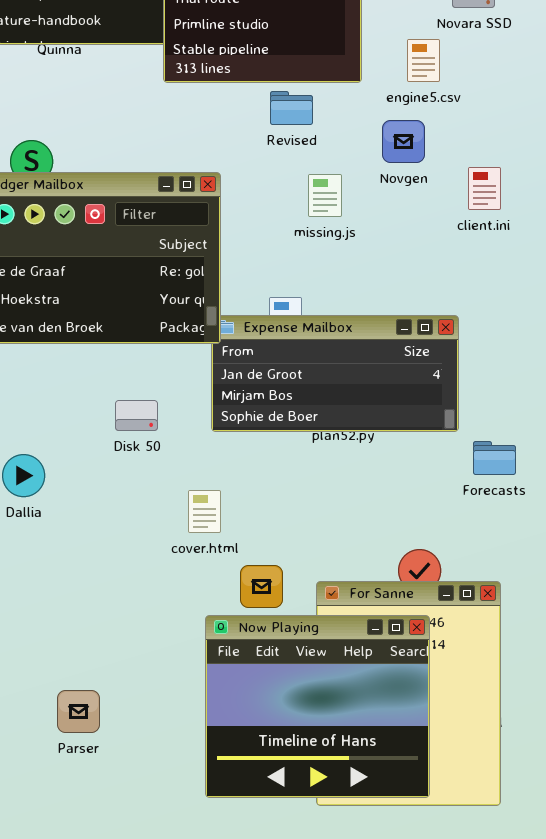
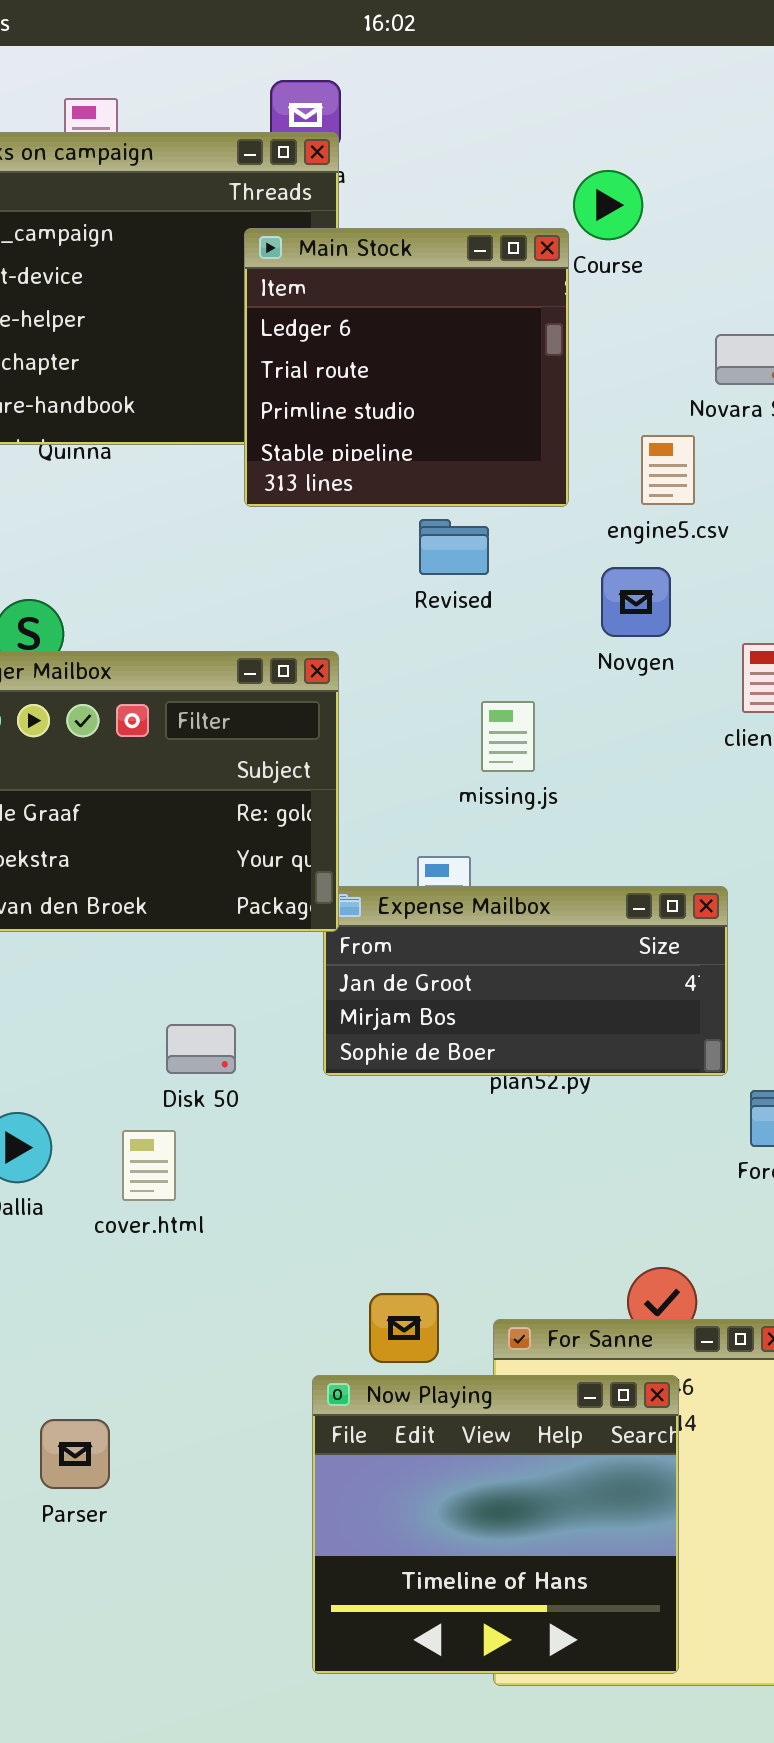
missing.js: [308,174,342,217] -> [481,701,535,772], moved
cover.html: [188,490,221,533] -> [122,1130,176,1201], moved
Parser: [57,690,100,733] -> [40,1419,110,1489], moved

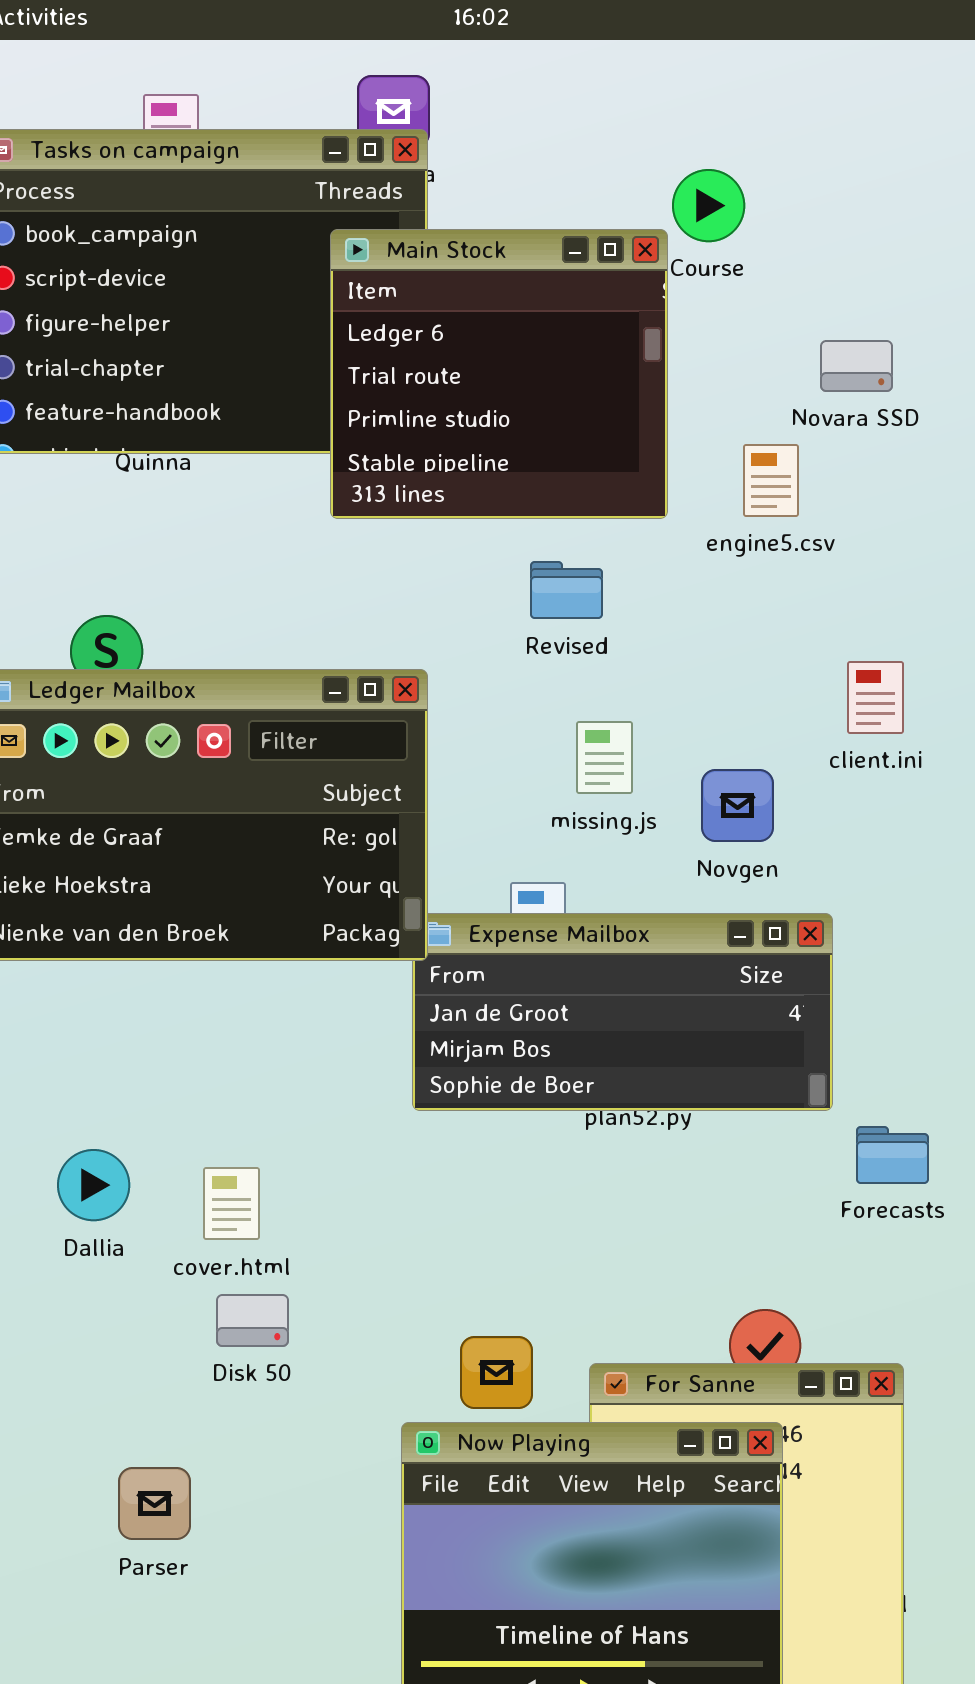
Revised: [419,519,489,575] -> [530,561,603,619], moved
Novgen: [601,567,671,637] -> [701,769,774,842], moved
Disk 50: [166,1024,236,1074] -> [216,1294,289,1347], moved

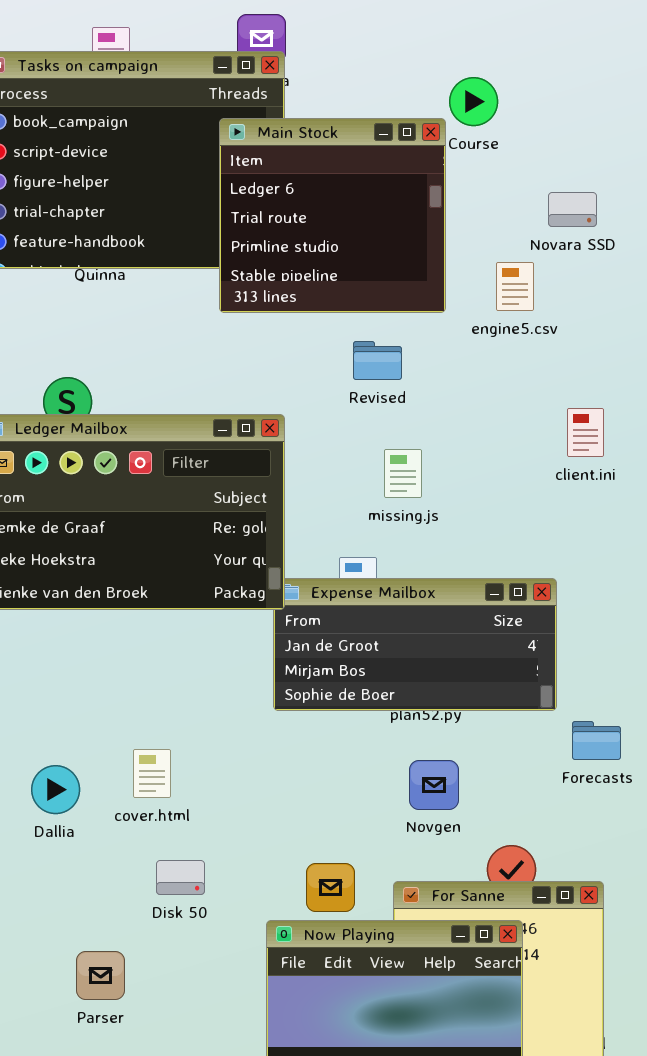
Novgen: [701,769,774,842] -> [409,760,459,810], moved
Dallia: [57,1149,130,1221] -> [31,765,80,814], moved
Disk 50: [216,1294,289,1347] -> [156,860,205,895], moved

